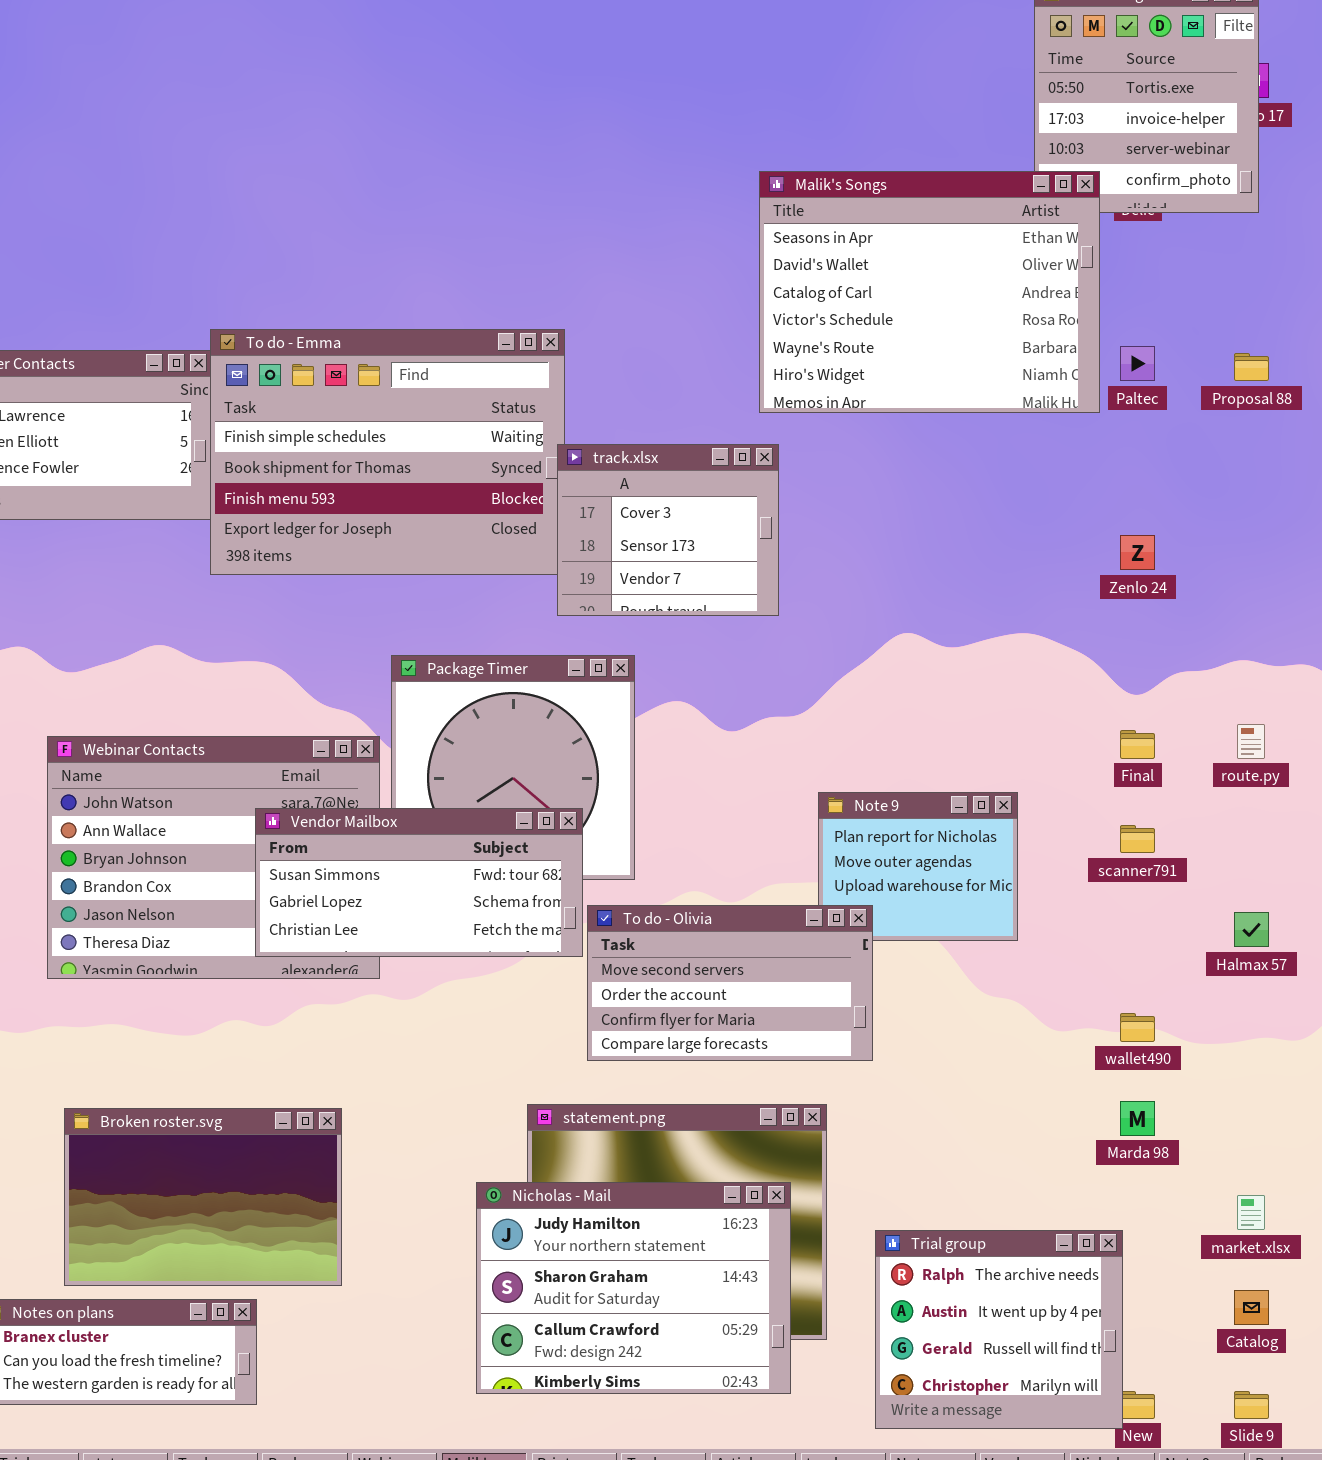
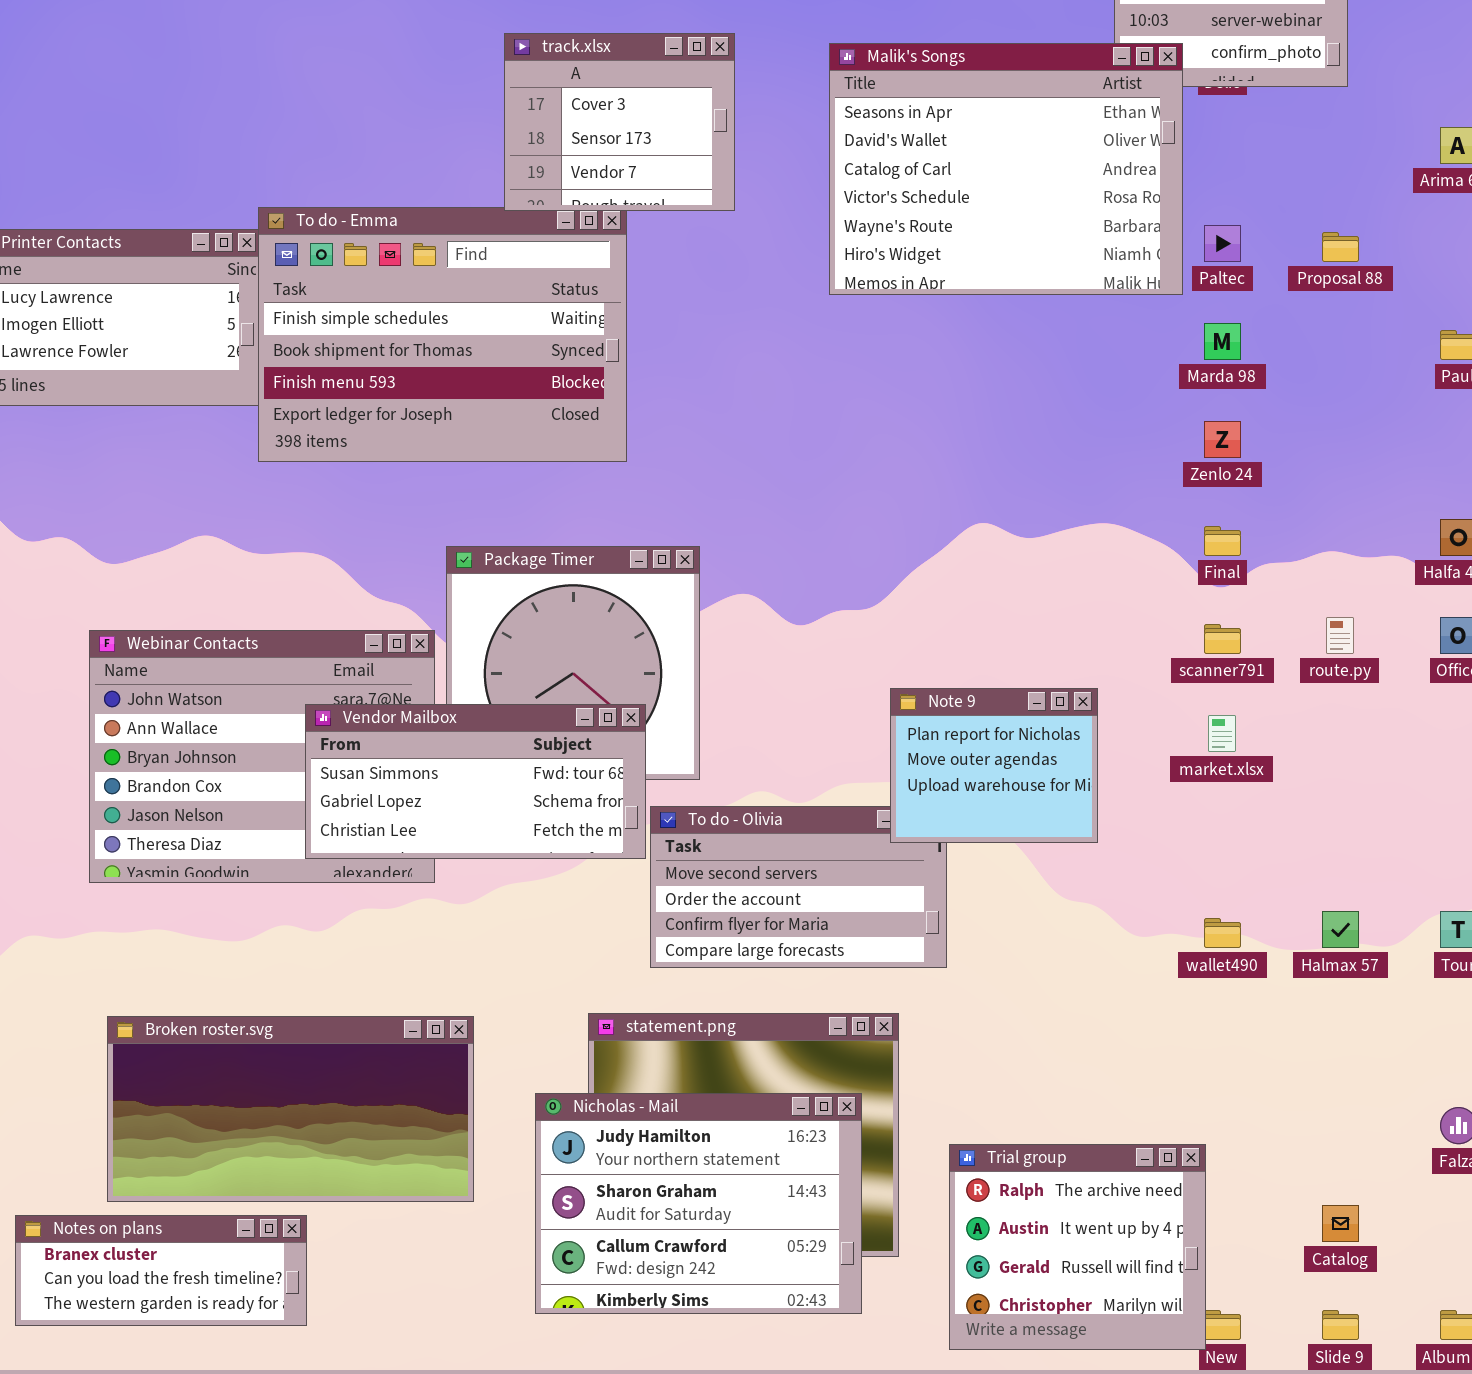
track.xlsx: [557,444,779,616] -> [504,33,735,211], moved
Final: [1120,730,1155,759] -> [1204,526,1241,556], moved
Note 9: [818,792,1018,941] -> [890,688,1098,843], raised
scanner791: [1120,825,1155,853] -> [1204,624,1241,654], moved
Halmax 57: [1234,912,1269,947] -> [1322,911,1359,948], moved
Marda 98: [1120,1101,1155,1136] -> [1204,323,1241,360], moved
Broken roster.svg: [64,1108,342,1286] -> [107,1016,474,1202], resized
market.xlsx: [1237,1195,1265,1230] -> [1208,715,1236,752], moved

